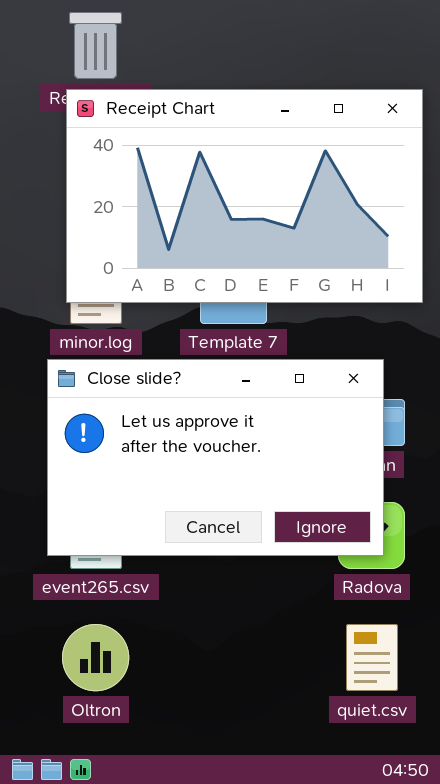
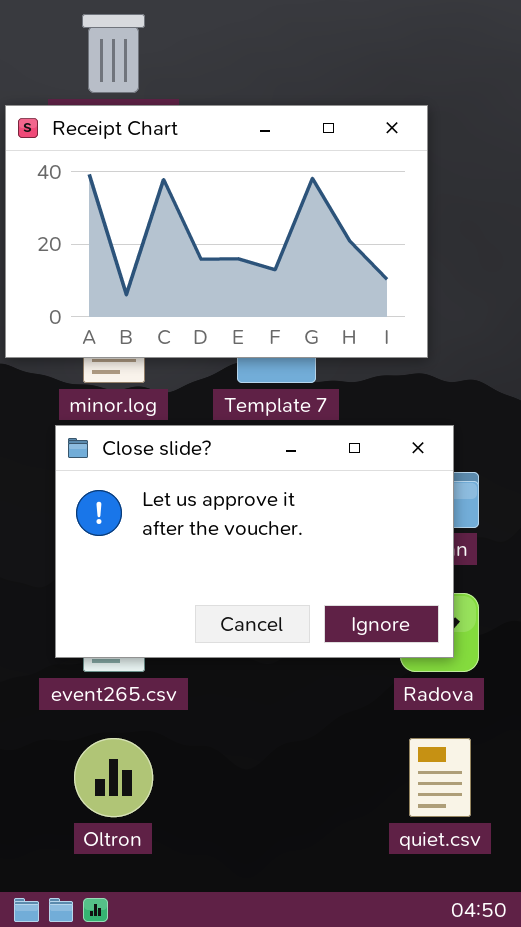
Receipt Chart: [66,89,423,303] -> [5,105,428,358], moved

